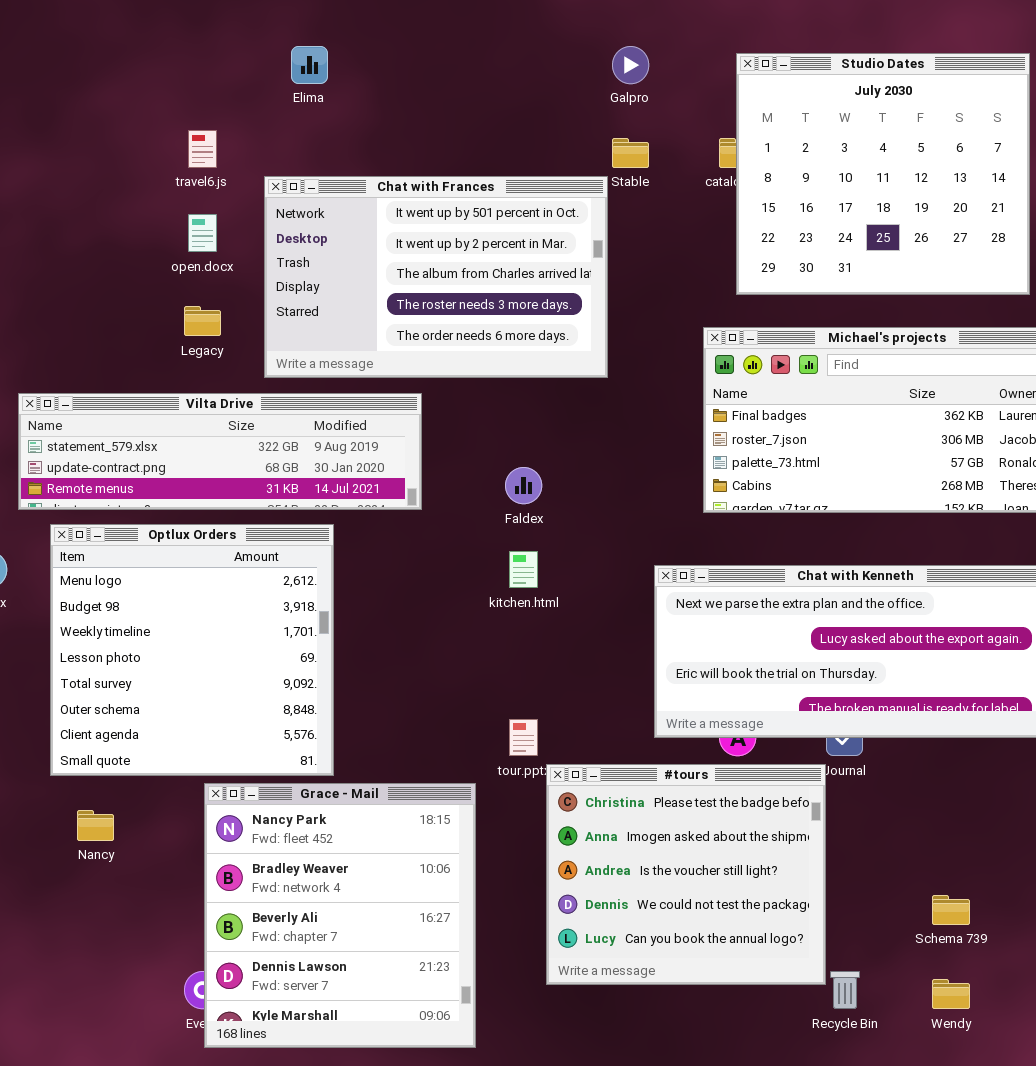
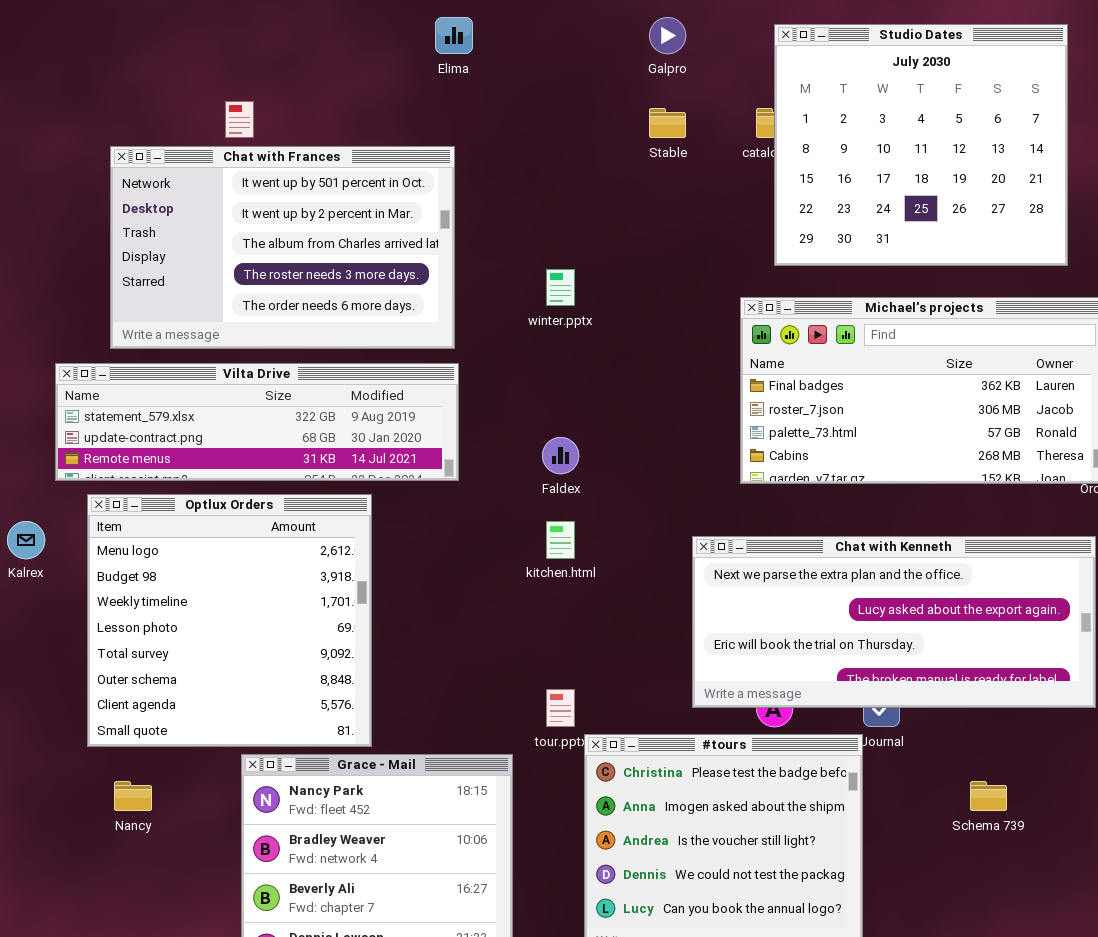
Elima: [291,46,328,84] -> [435,17,473,54], moved
Chat with Frances: [264,176,608,378] -> [110,146,455,349], moved
Schema 739: [932,895,970,925] -> [970,781,1007,811], moved

